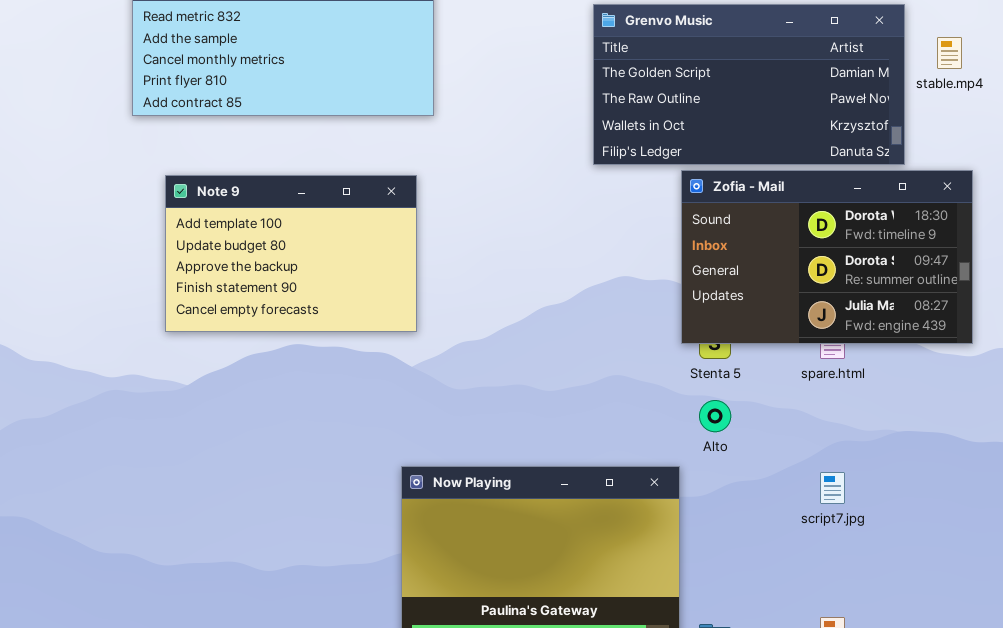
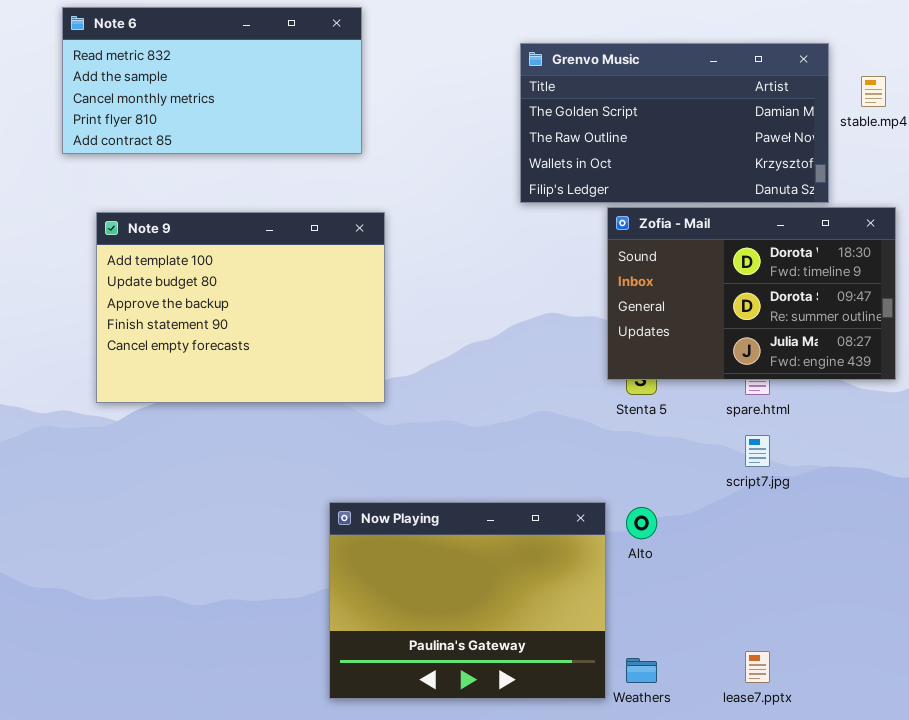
Note 9: [165,175,417,332] -> [96,212,385,403], resized
Alto: [699,400,731,432] -> [626,507,657,539], moved
script7.jpg: [820,472,845,504] -> [745,435,770,467], moved

